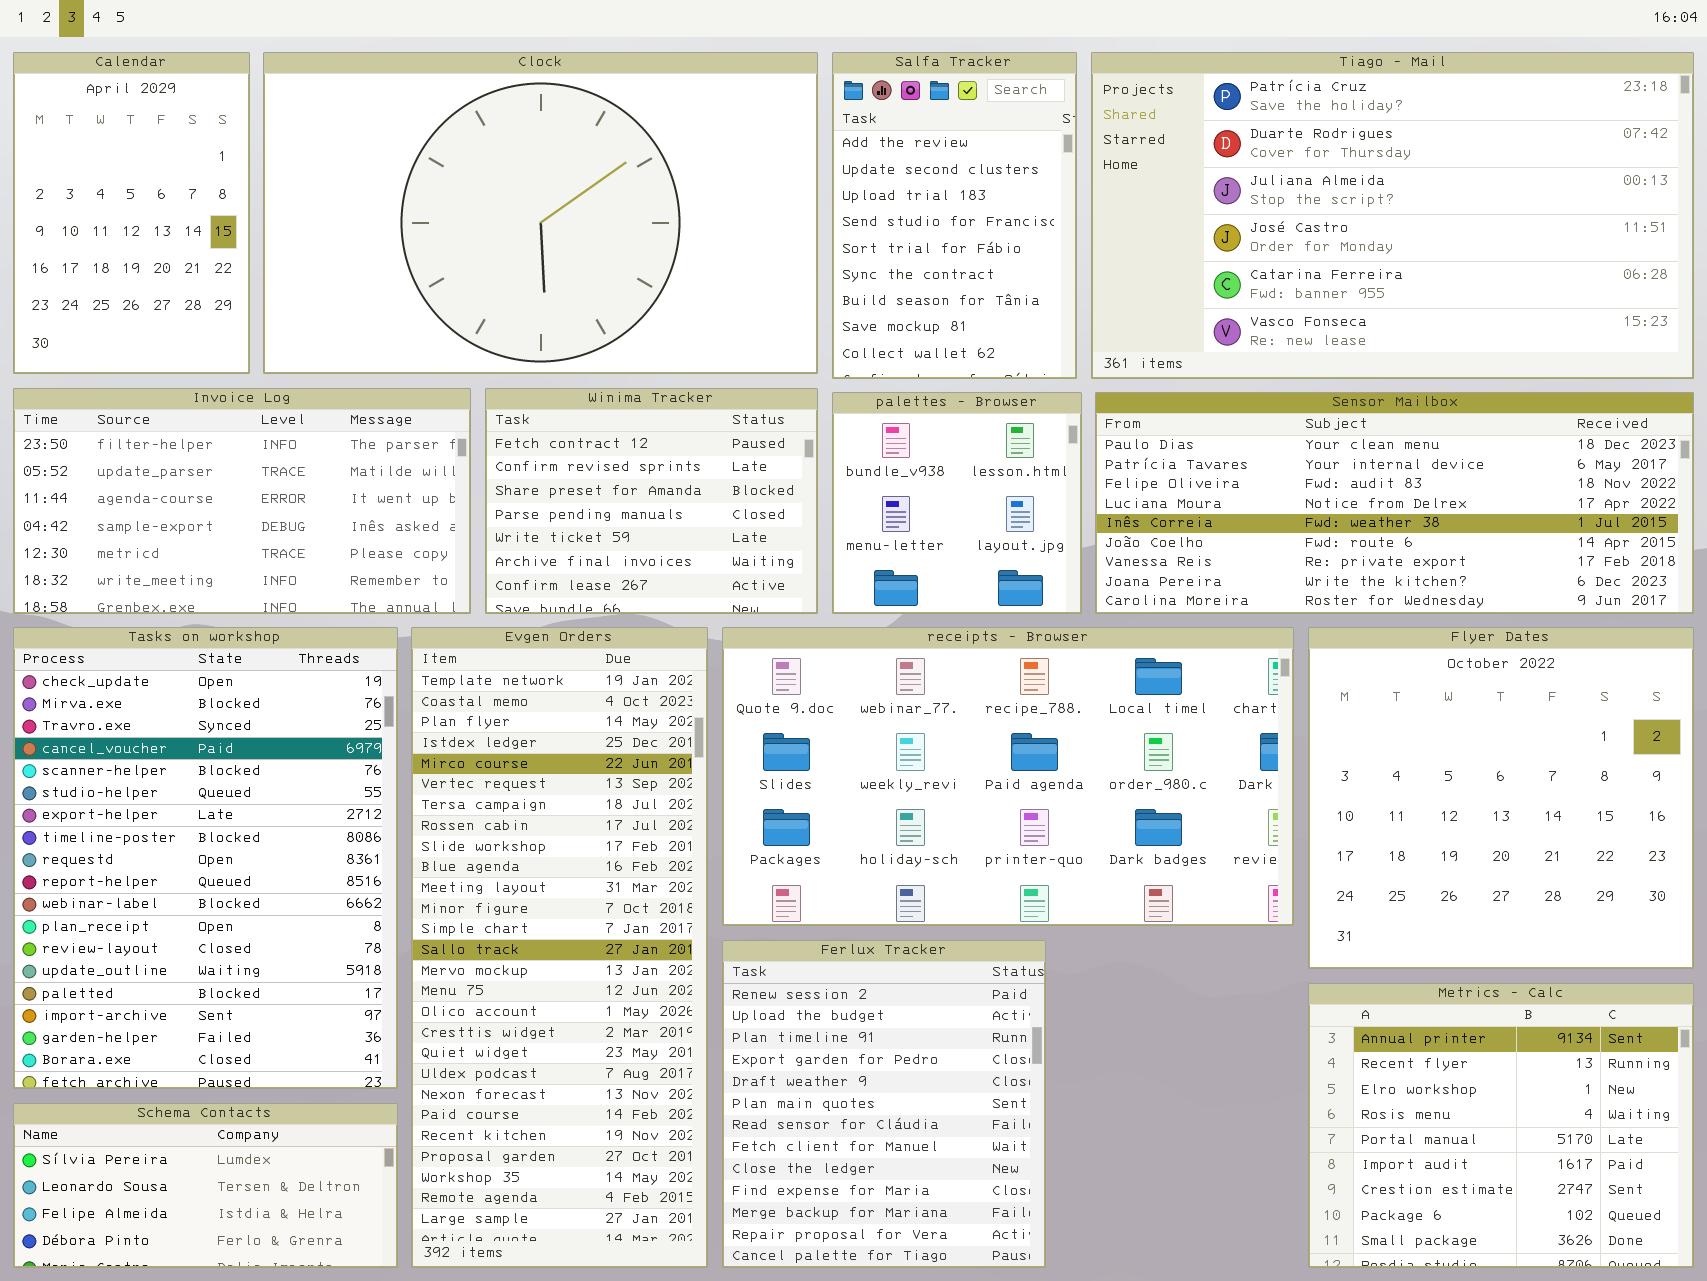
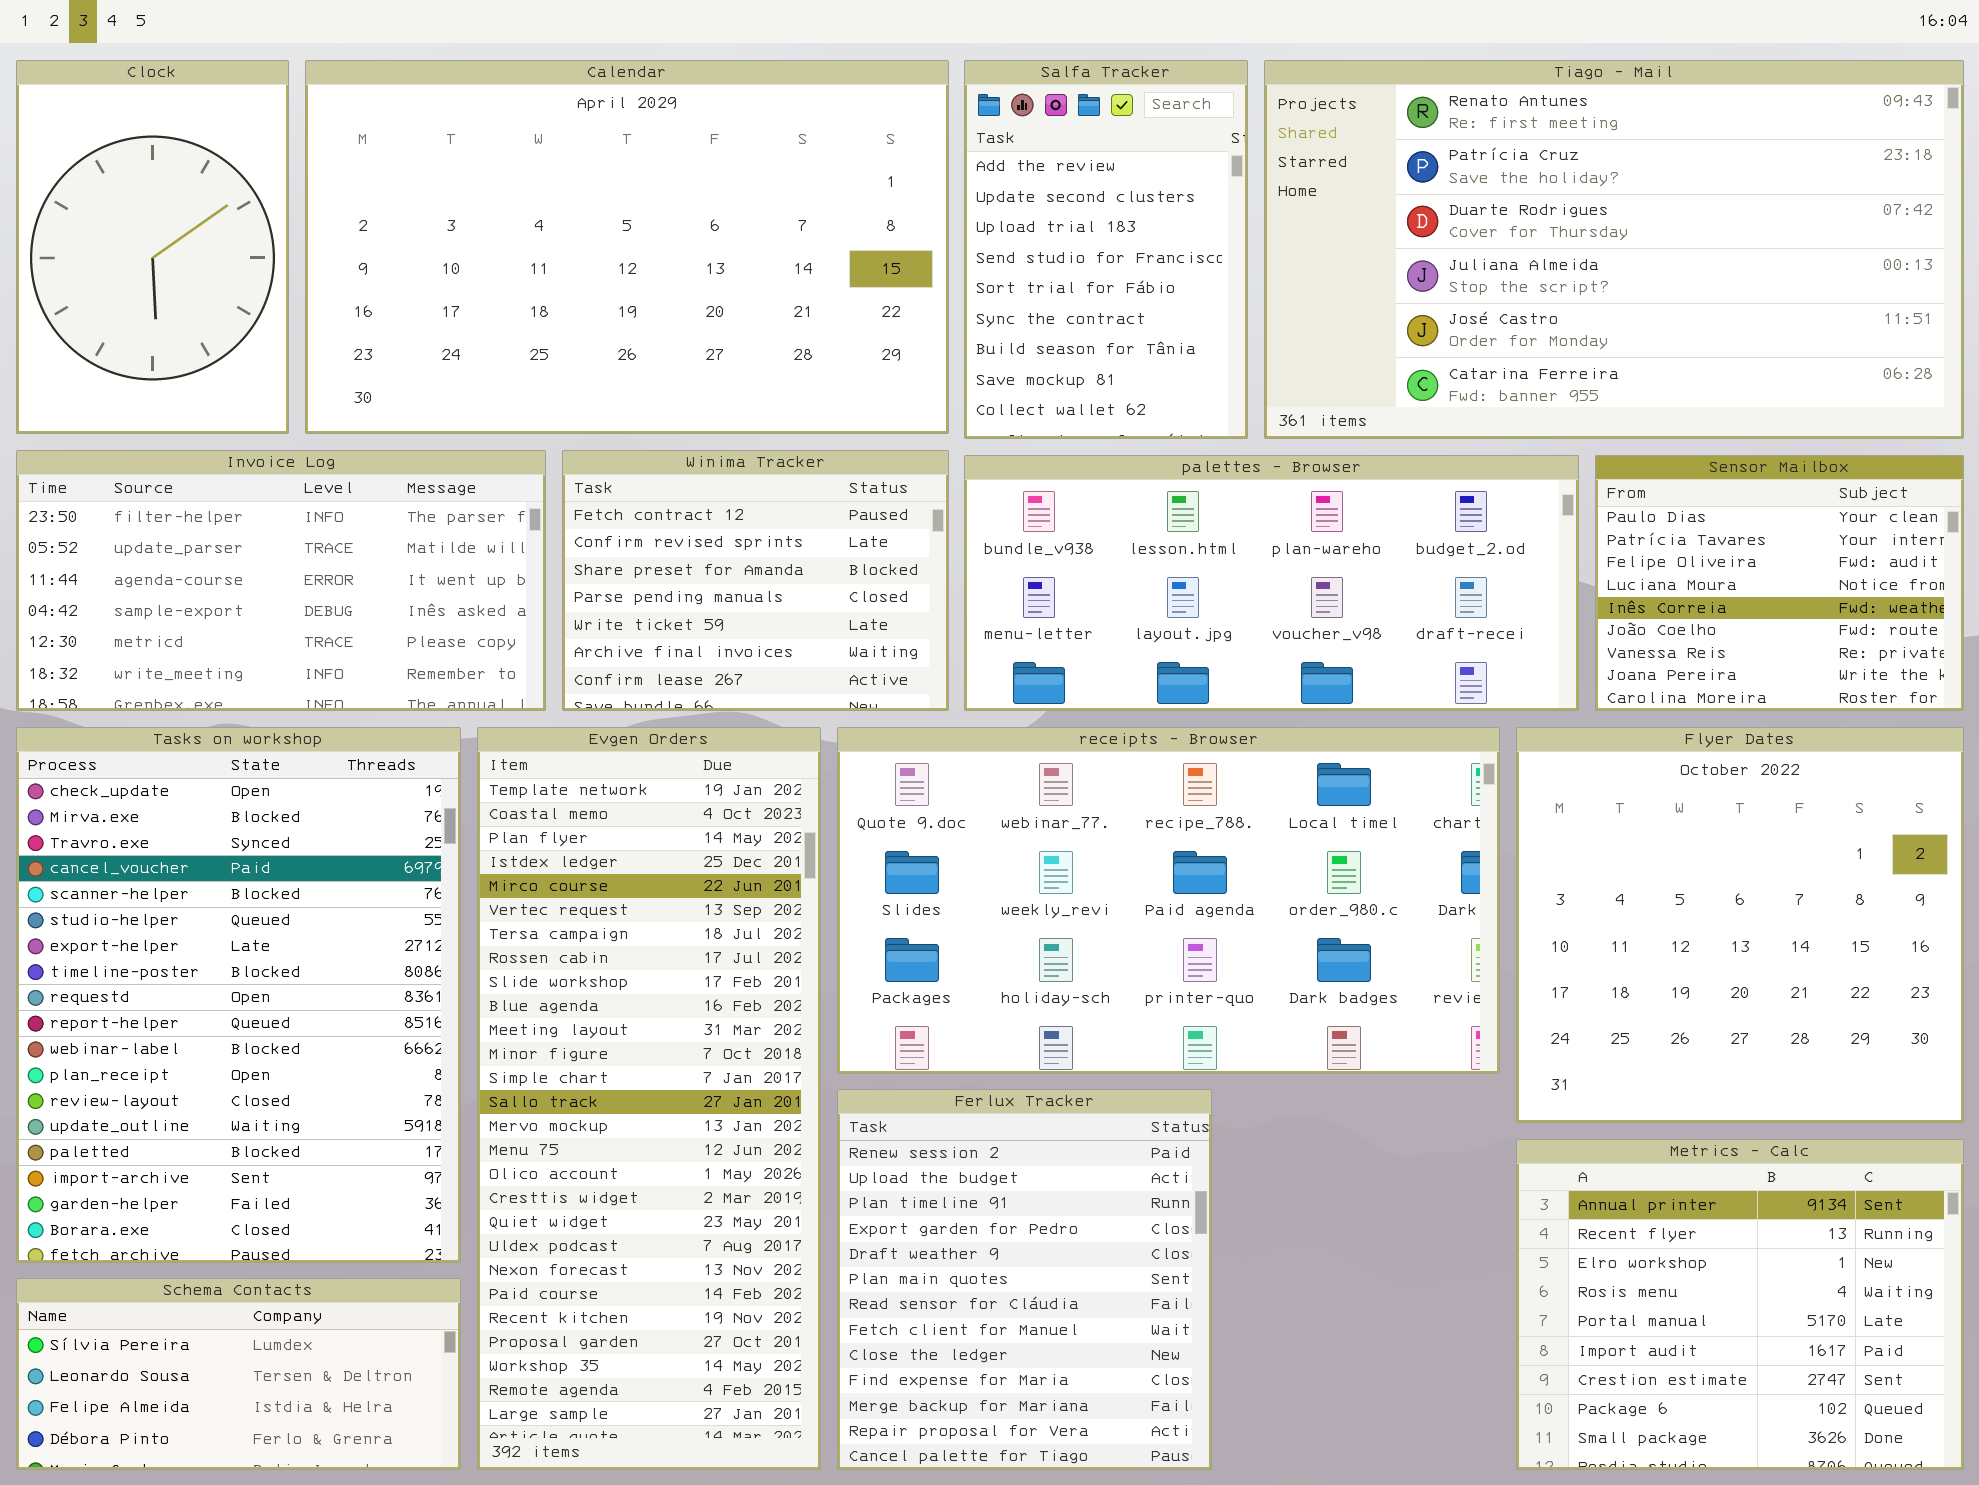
Calendar: [13,52,250,374] -> [305,60,949,434], moved, resized
Clock: [263,52,818,374] -> [16,60,289,434], moved, resized
Tiago - Mail: [1091,52,1694,379] -> [1264,60,1964,439], scrolled up 1 row
palettes - Browser: [832,392,1082,614] -> [964,455,1579,711], resized
Sensor Mailbox: [1095,392,1694,614] -> [1595,455,1964,711], resized

